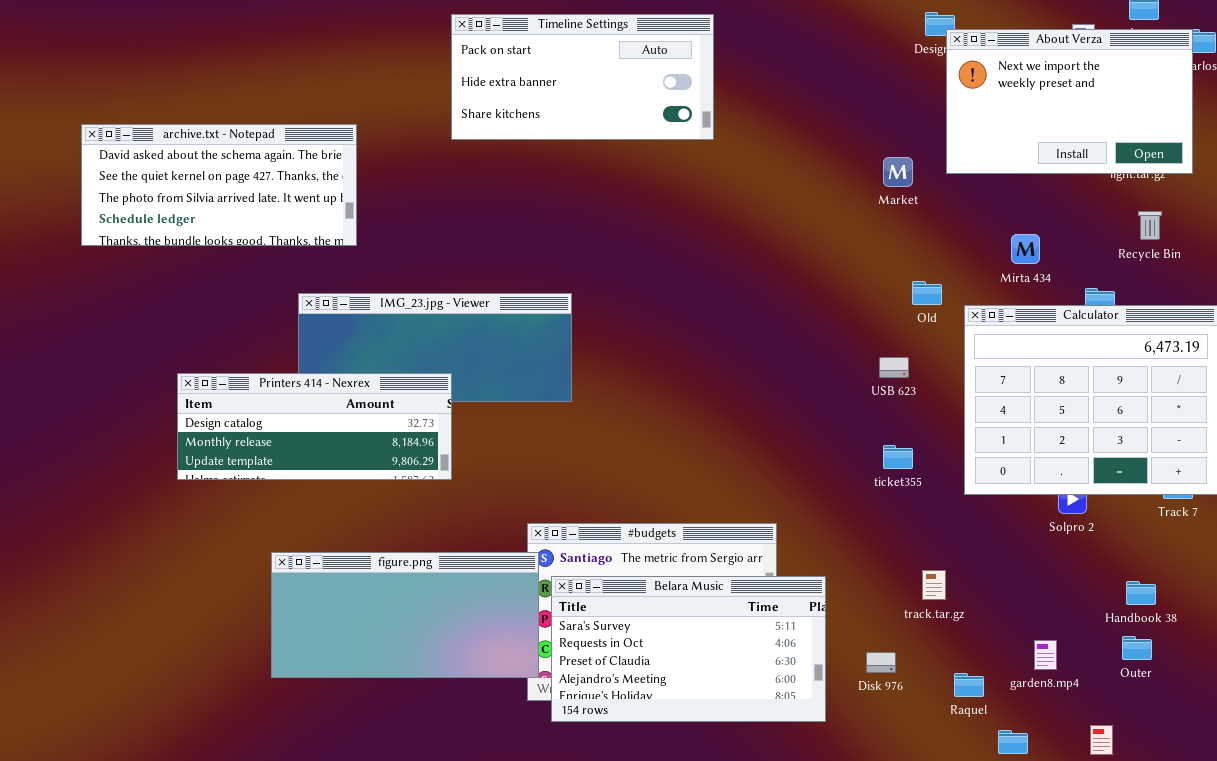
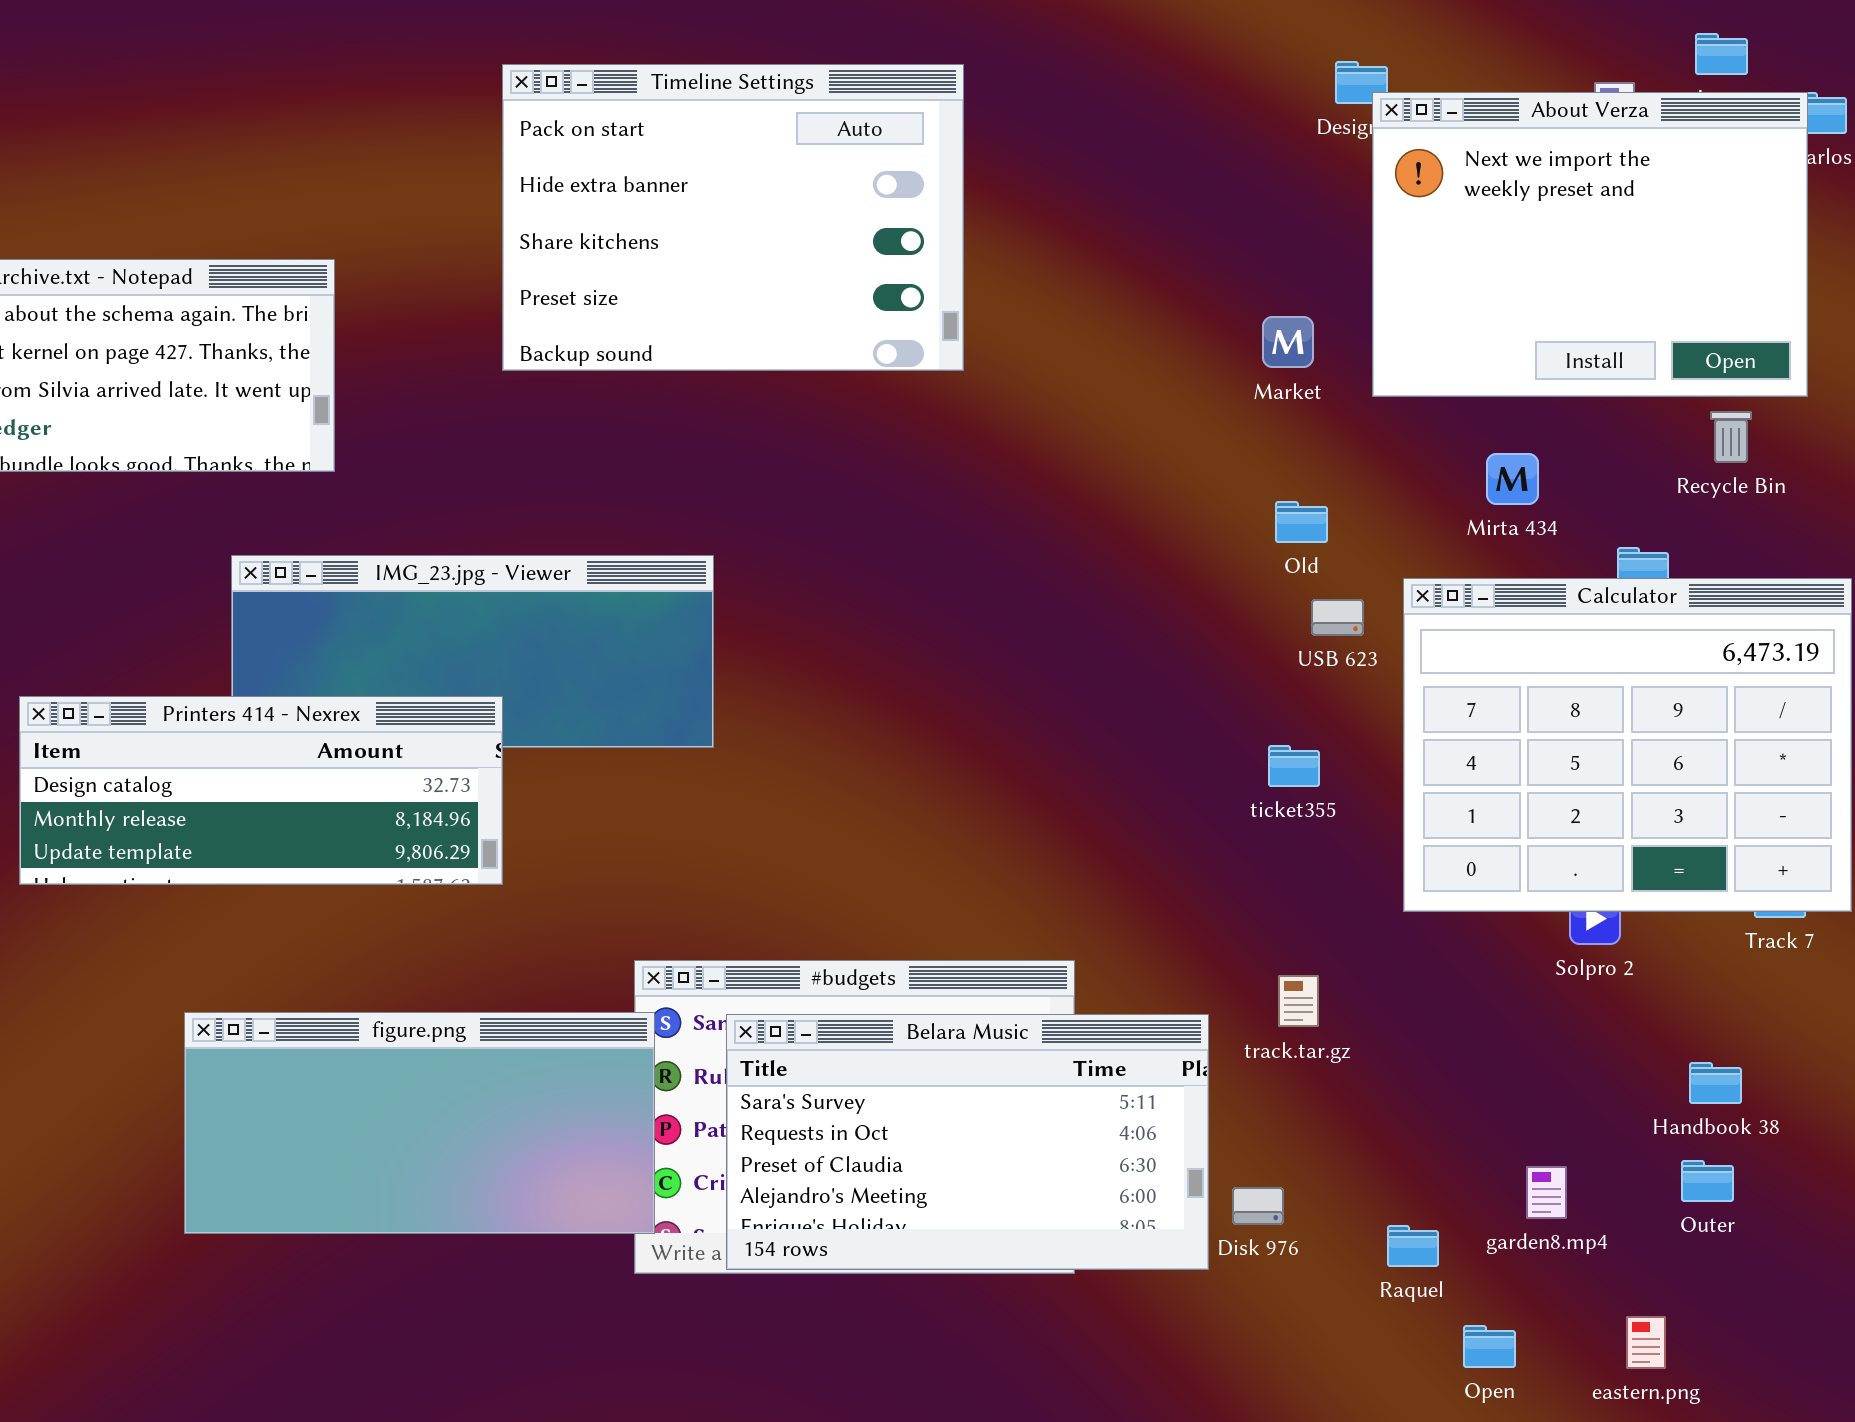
Timeline Settings: [451,14,714,140] -> [502,64,964,371], resized
About Verza: [946,29,1193,174] -> [1372,92,1808,397], resized
Old: [912,281,942,305] -> [1275,501,1328,543], moved
USB 623: [879,357,909,378] -> [1311,599,1364,636], moved
ticket355: [883,445,913,469] -> [1268,745,1320,787], moved
track.tar.gz: [922,570,946,600] -> [1278,975,1319,1027], moved
Belara Music: [551,576,826,722] -> [726,1014,1209,1270], moved

